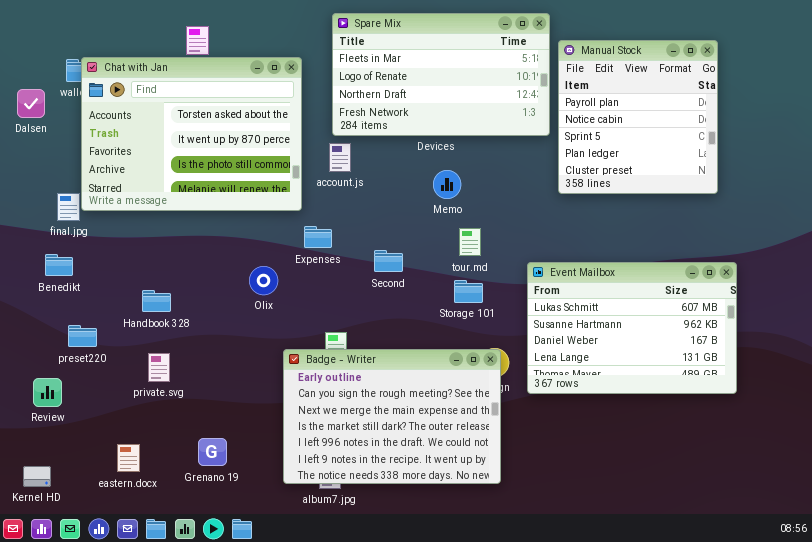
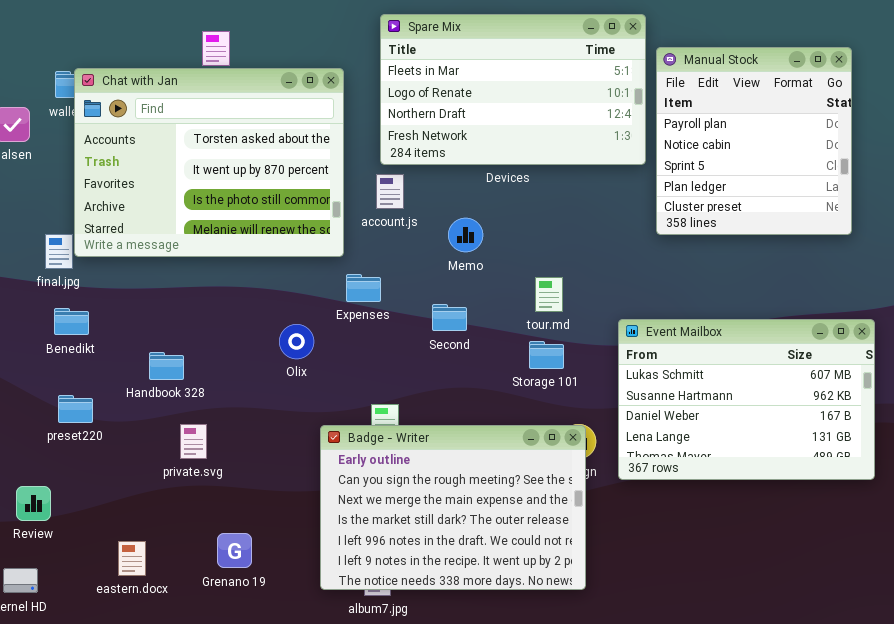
Memo: [433,170,461,199] -> [448,218,483,252], moved
Benedikt: [45,254,73,276] -> [54,308,89,335], moved
private.svg: [148,353,170,382] -> [180,424,207,459], moved
Review: [33,378,62,407] -> [16,486,51,521], moved

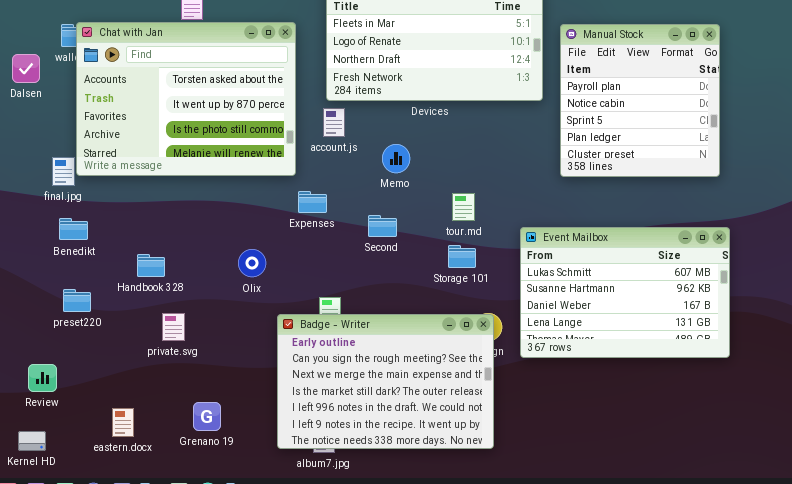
Manual Stock: [656,47,852,235] -> [560,24,720,177], moved
Olix: [279,324,314,359] -> [238,249,266,277], moved

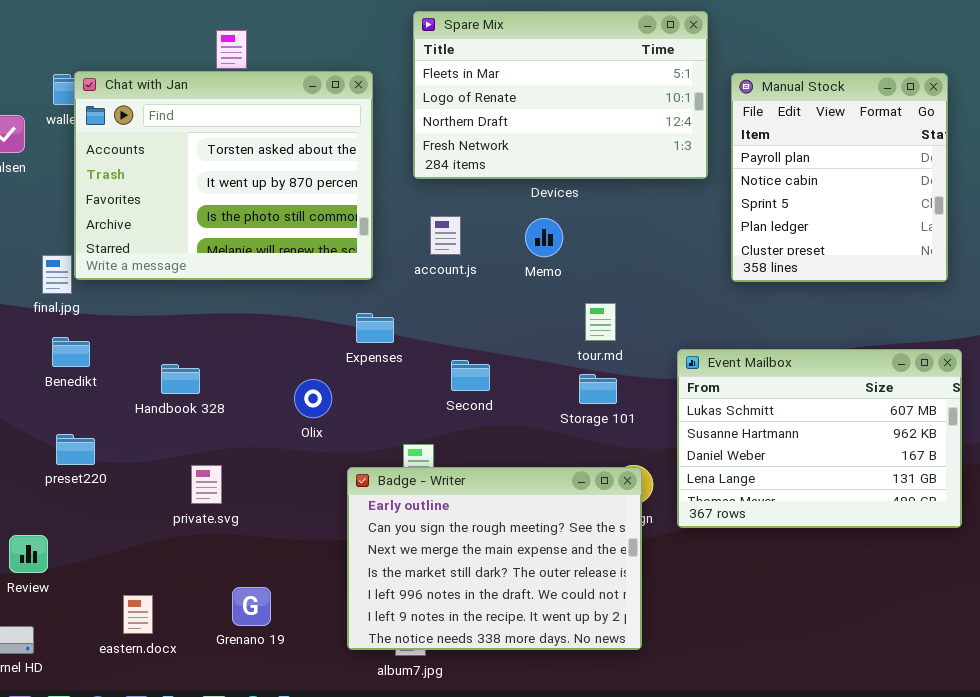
account.js: [323,108,345,137] -> [430,216,461,255], moved
Memo: [382,144,410,173] -> [525,218,563,257], moved
Expenses: [298,191,327,213] -> [356,313,394,343], moved
Second: [368,215,397,237] -> [451,360,490,391], moved
Handbook 328: [137,254,165,277] -> [161,364,200,394], moved

